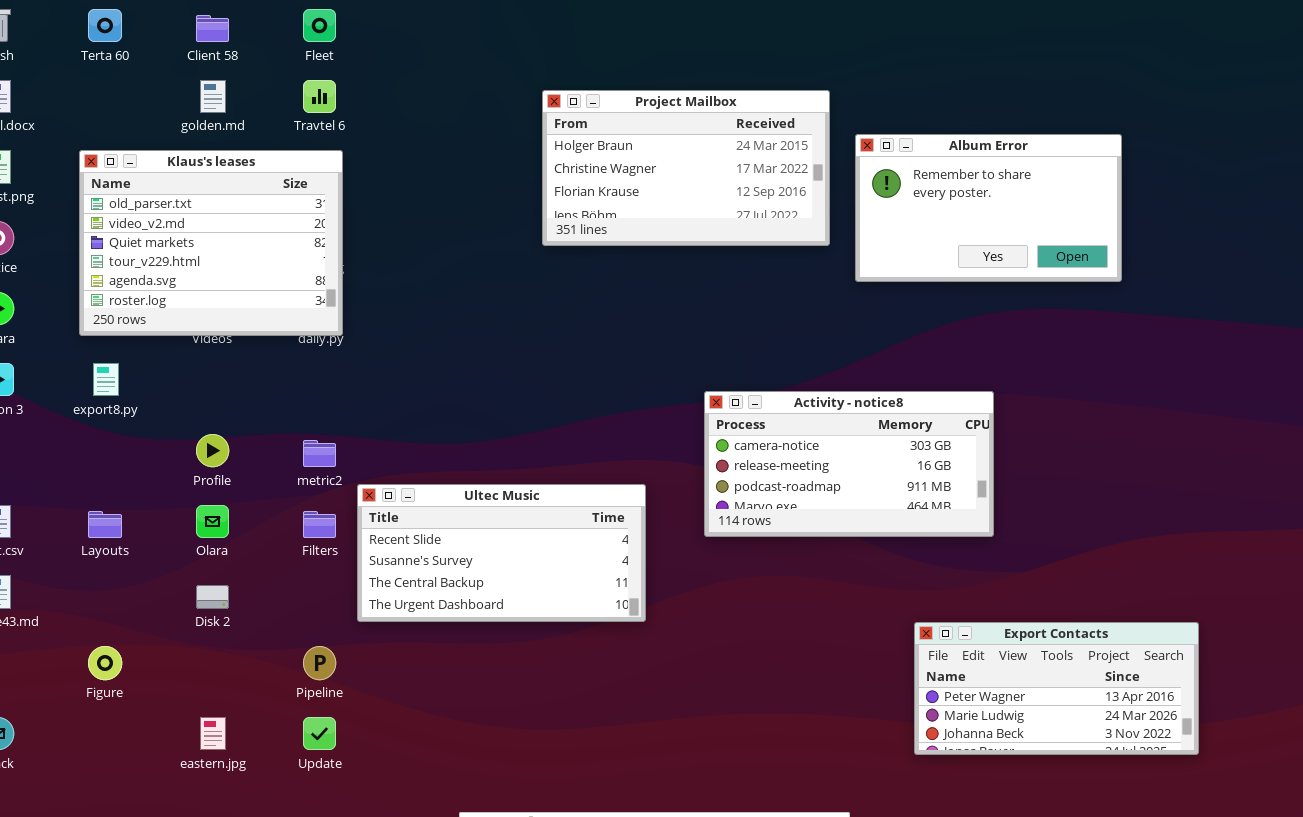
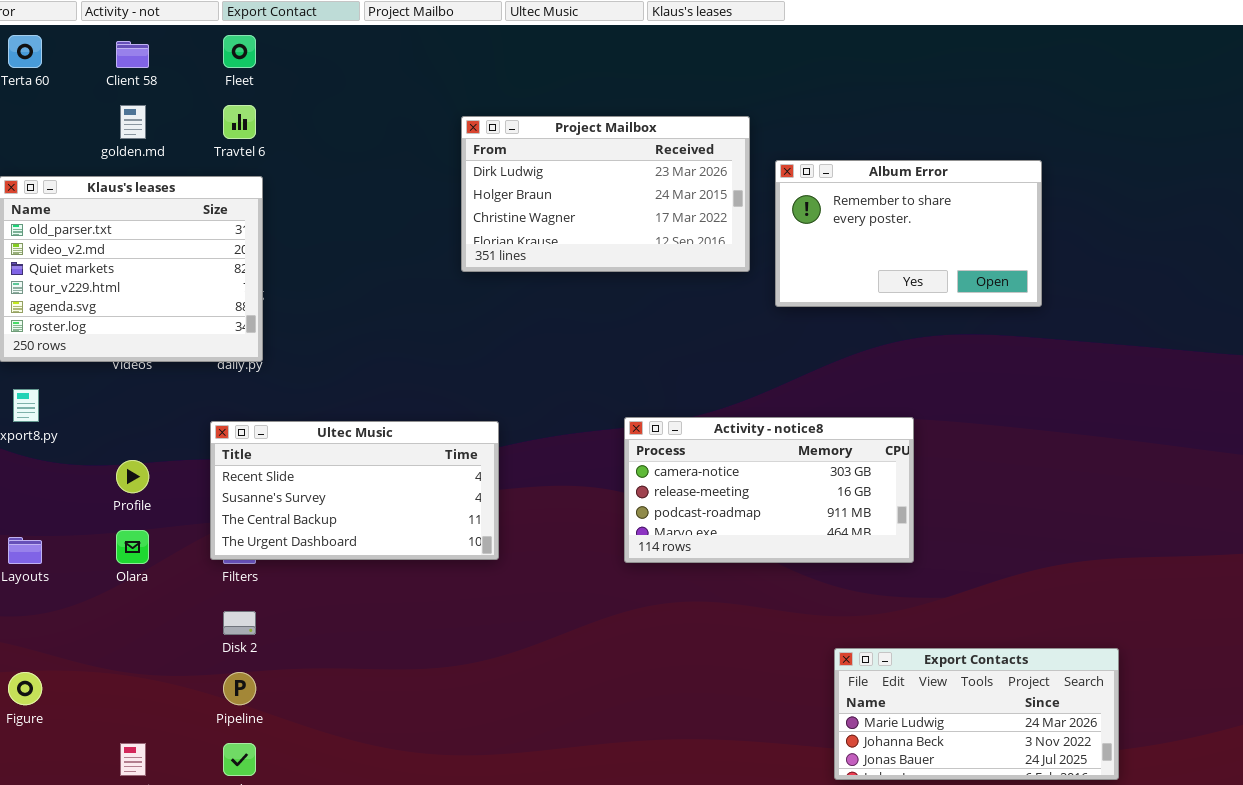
Project Mailbox: [542,90,830,246] -> [461,116,750,272], scrolled up 1 row
Ultec Music: [357,484,646,622] -> [210,421,499,560], moved
Disk 2: [196,585,229,609] -> [223,611,256,635], moved
Export Contacts: [914,622,1199,755] -> [834,648,1119,780], scrolled down 1 row

